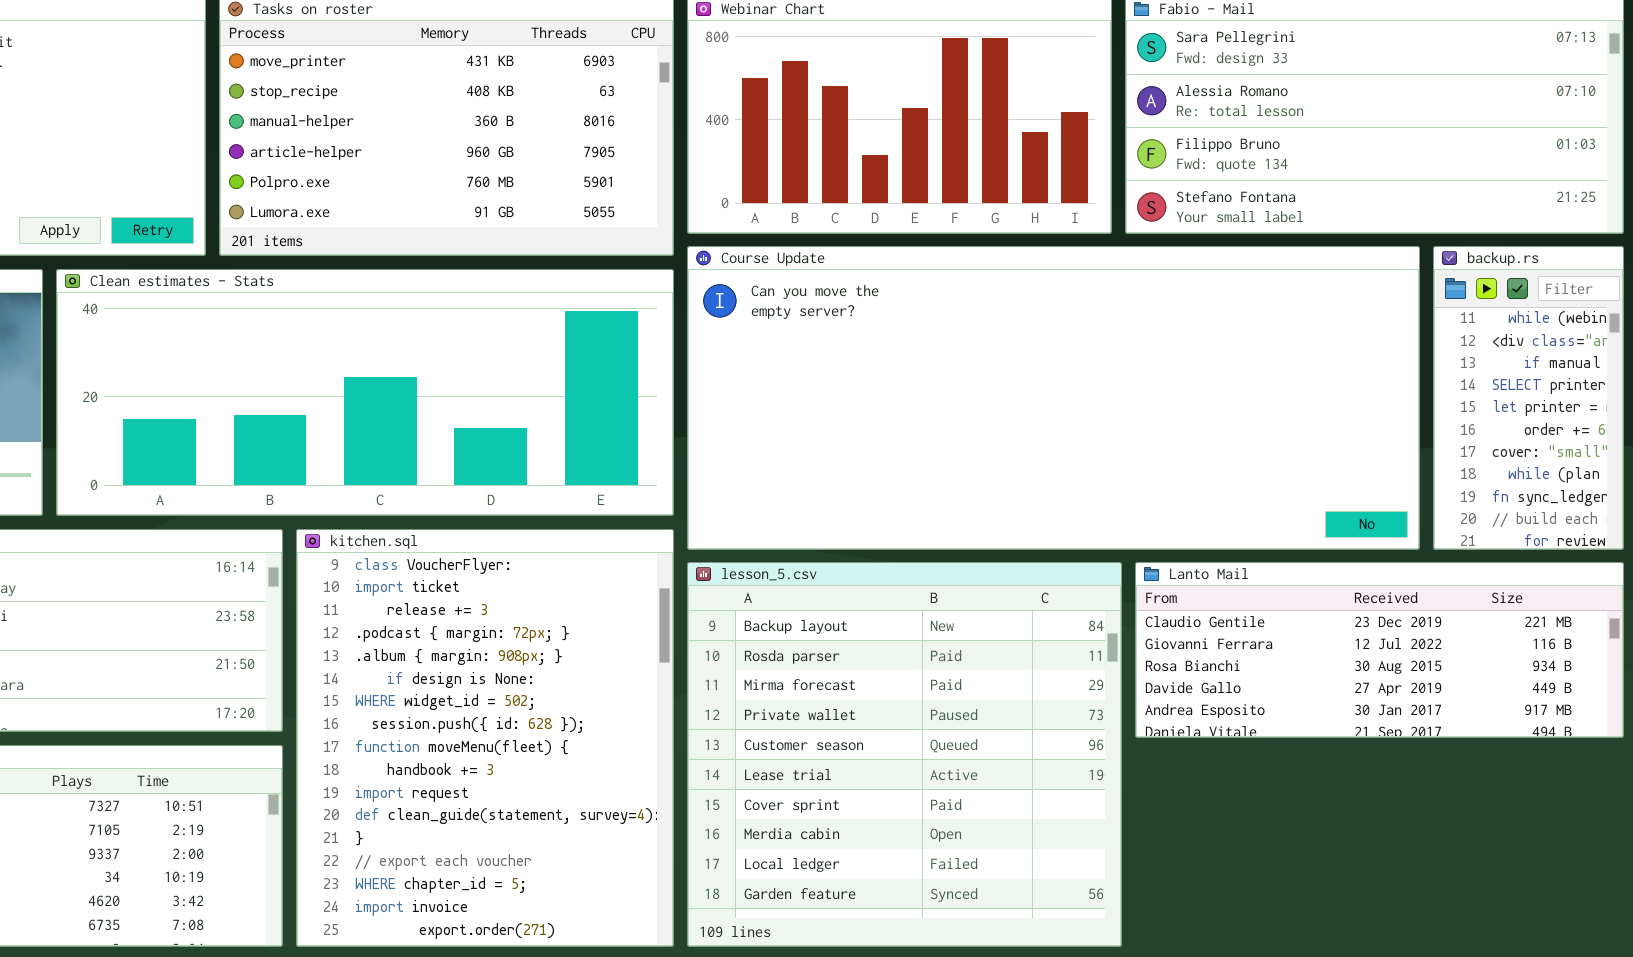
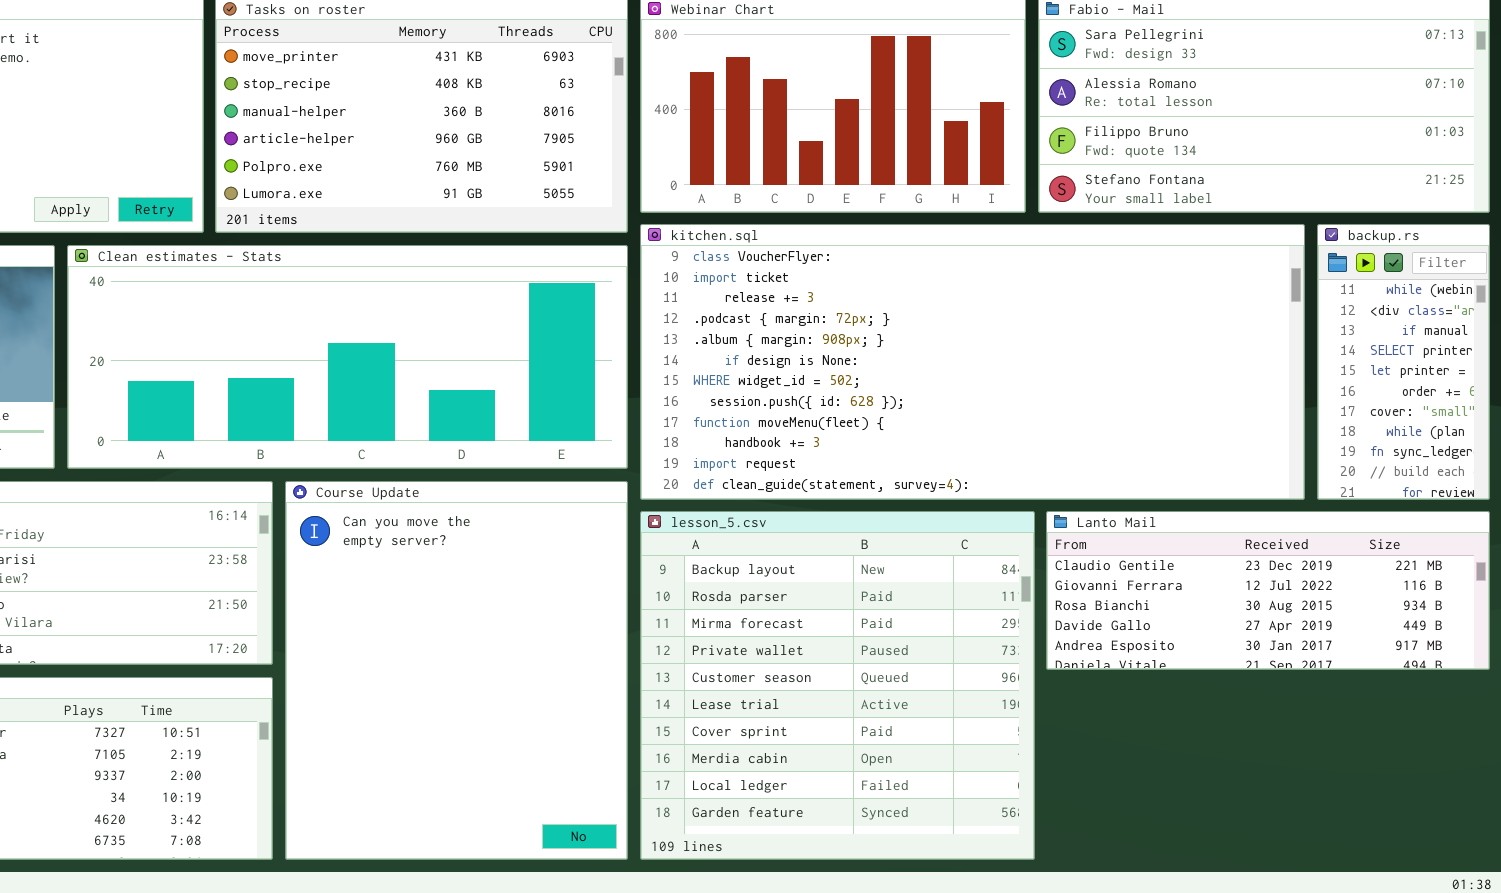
Course Update: [687,246,1420,550] -> [285,481,628,860], moved, resized
kitchen.sql: [296,529,674,947] -> [640,224,1305,500], moved, resized

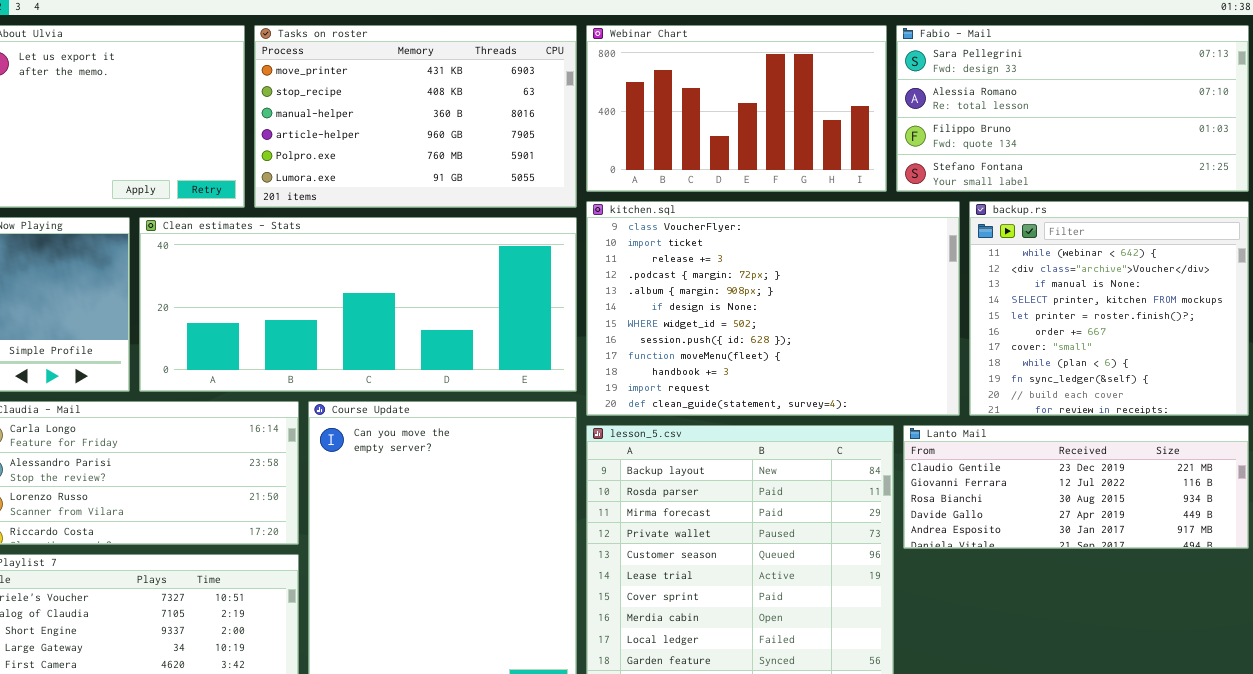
kitchen.sql: [640,224,1305,500] -> [586,201,960,416], resized
backup.rs: [1317,224,1490,500] -> [969,201,1249,416], resized

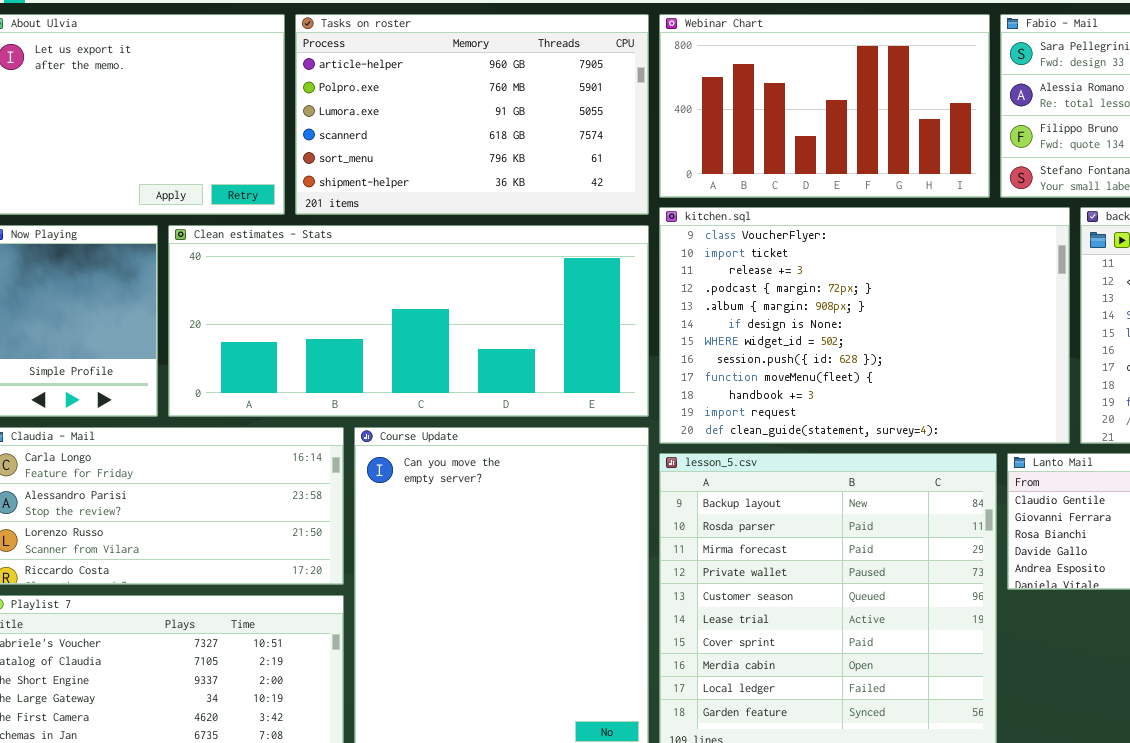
Tasks on roster: [254,25,577,208] -> [295,14,649,215], scrolled down 3 rows

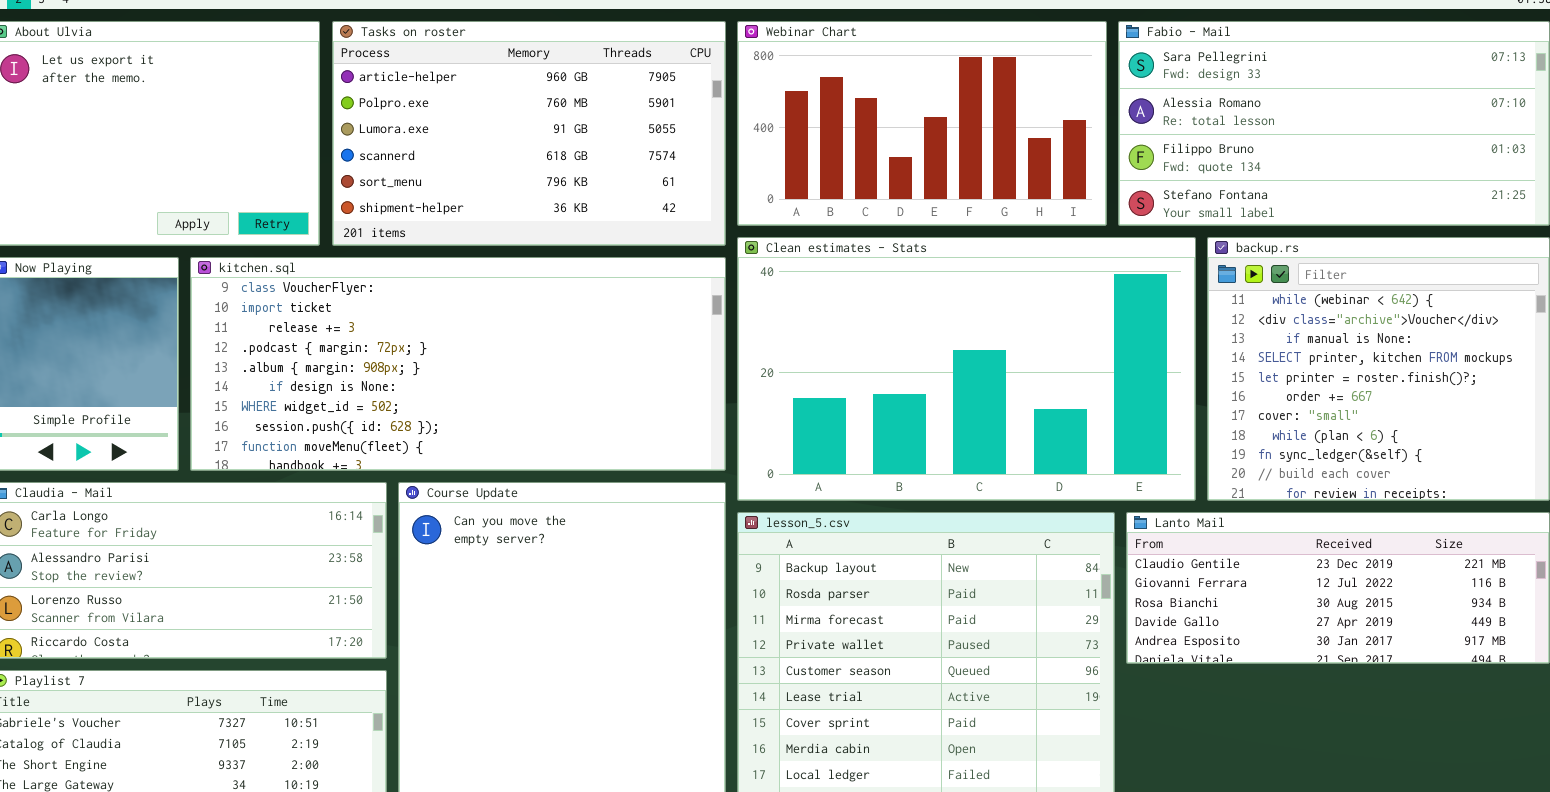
kitchen.sql: [659,207,1070,444] -> [190,257,726,471], moved, resized
Clean estimates - Stats: [168,225,649,417] -> [737,237,1196,501], moved, resized

